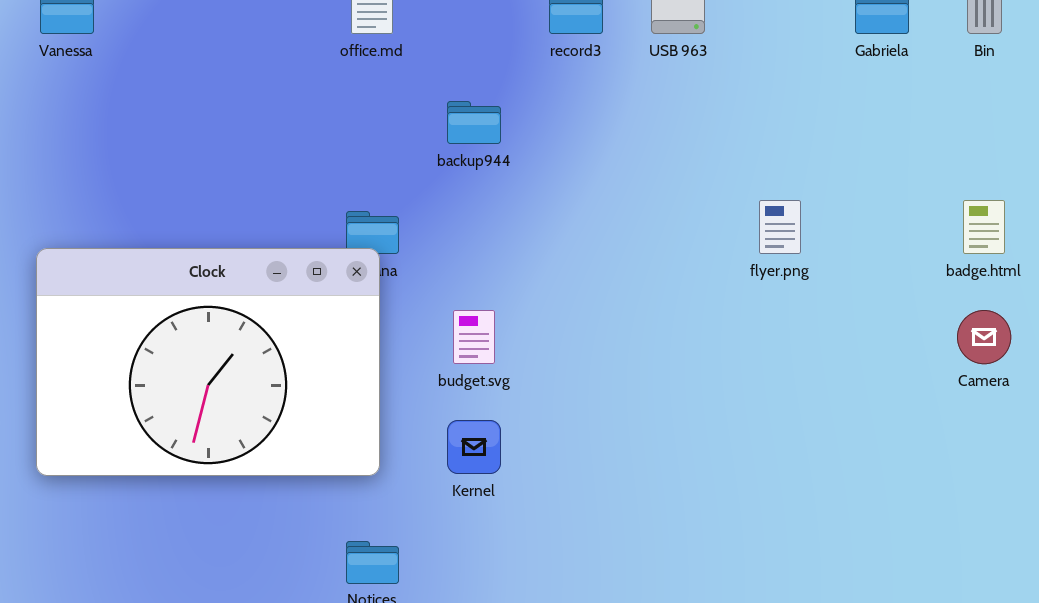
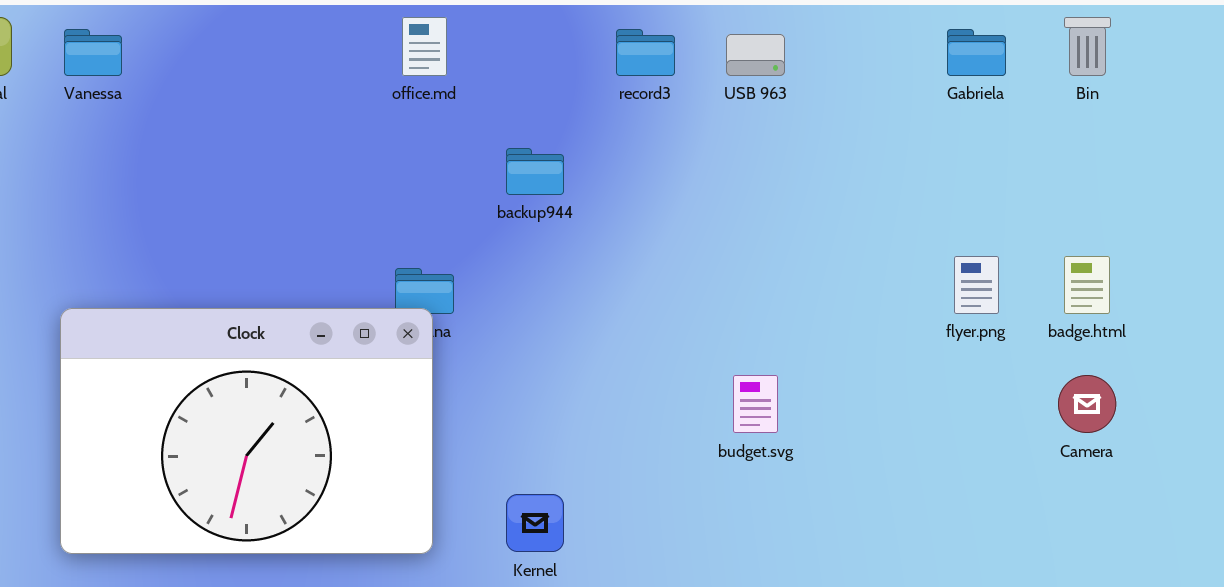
flyer.png: [759,200,801,254] -> [954,256,999,314], moved
budget.svg: [453,310,495,364] -> [733,375,778,433], moved

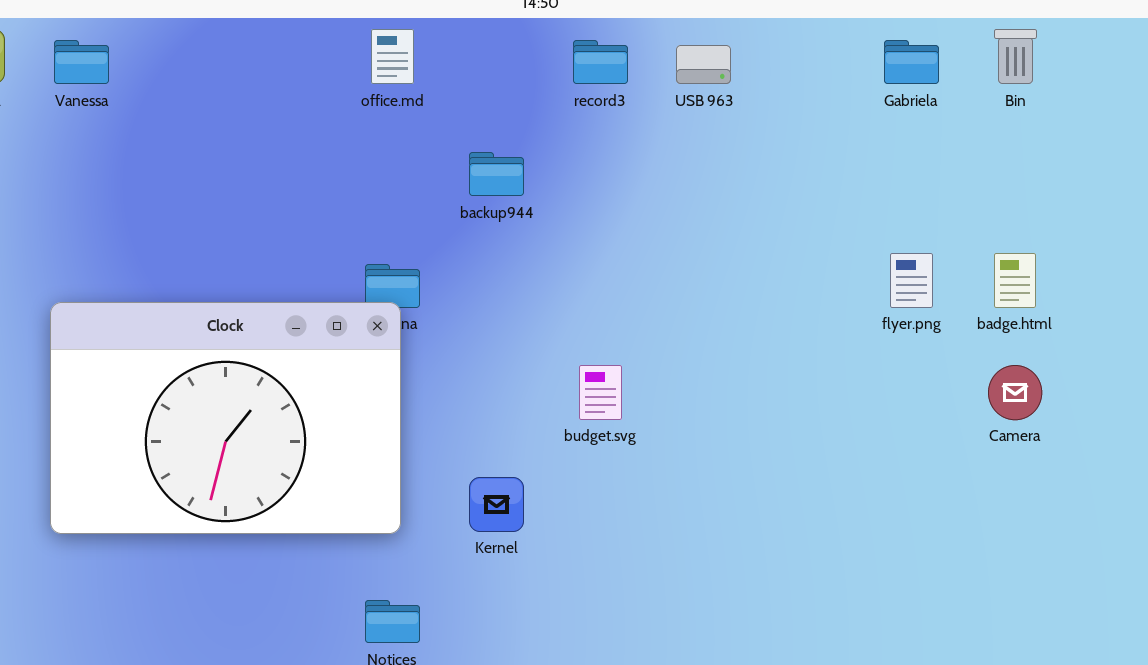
budget.svg: [733,375,778,433] -> [579,365,622,420], moved

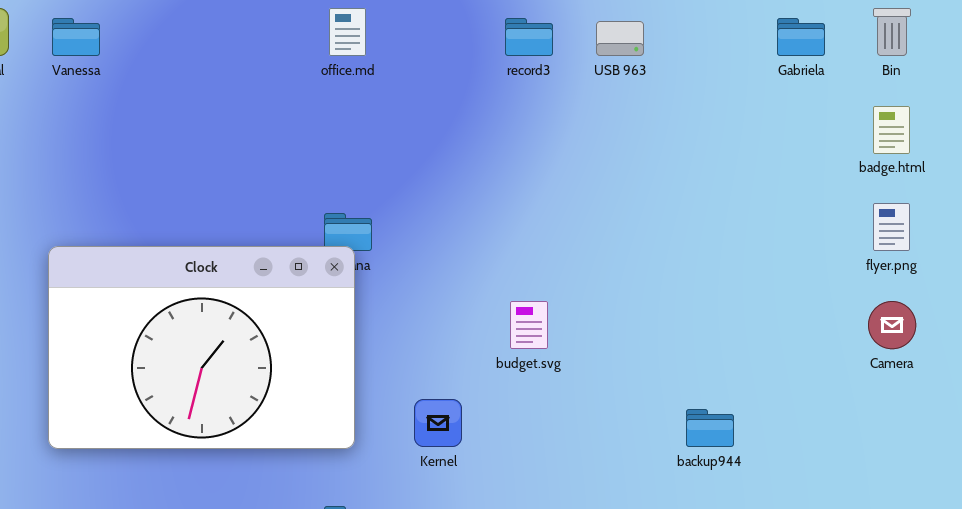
backup944: [469,152,524,196] -> [686,409,734,447], moved
flyer.png: [890,253,933,308] -> [873,203,910,251], moved
badge.html: [994,253,1036,308] -> [873,106,910,154], moved

